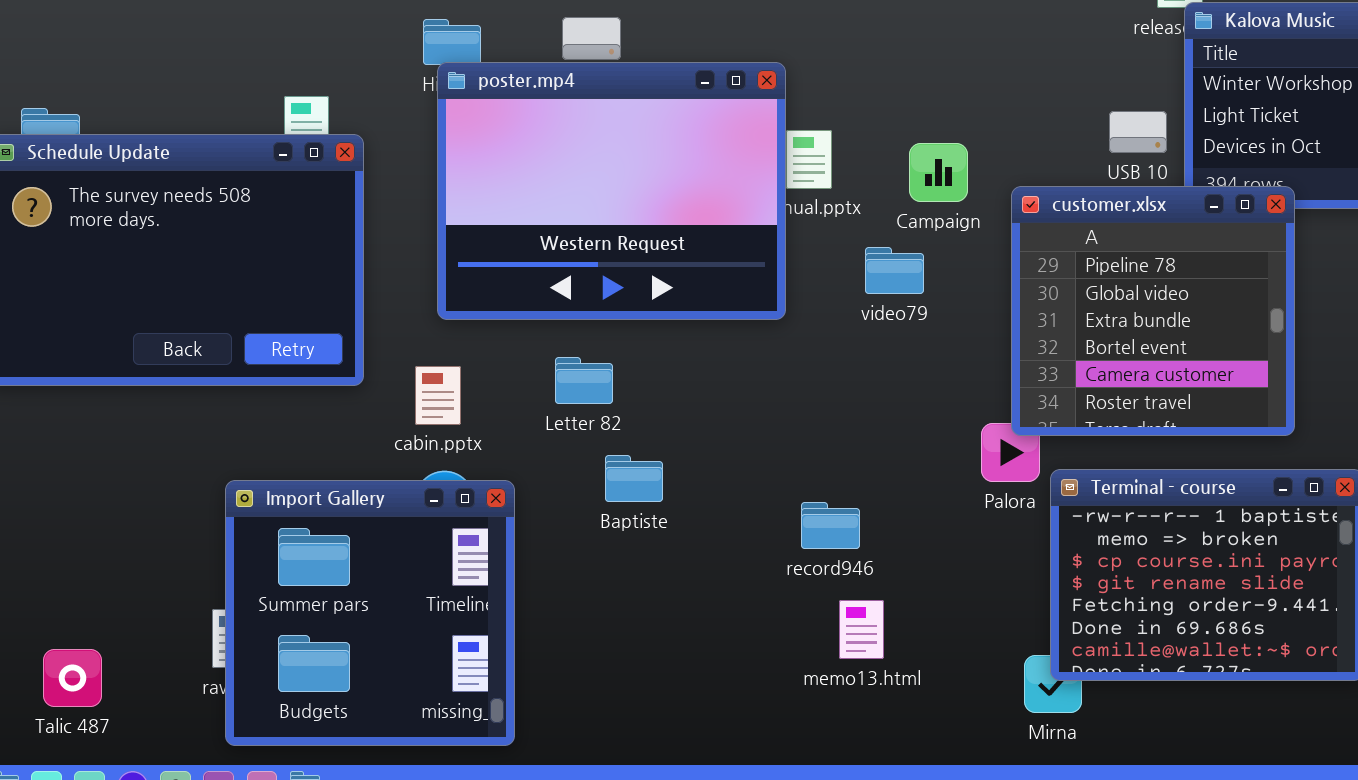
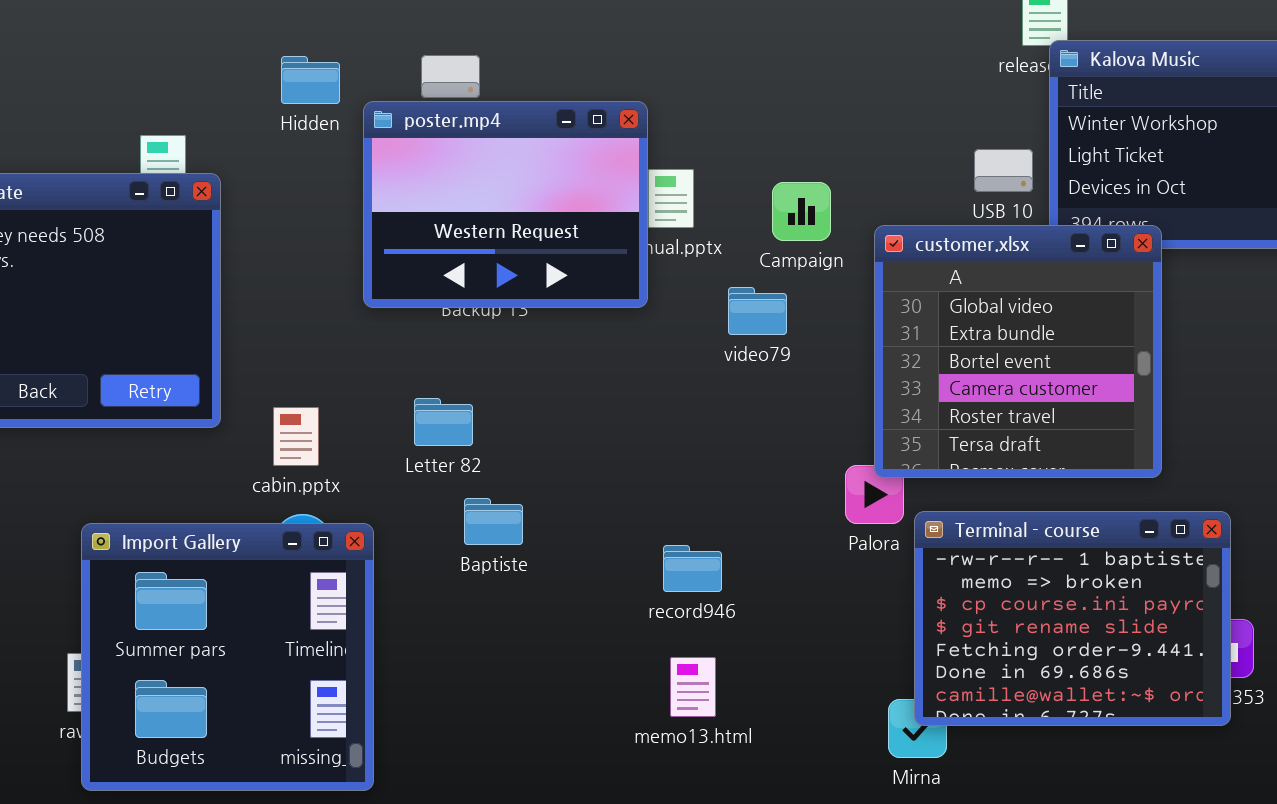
poster.mp4: [437,62,786,320] -> [363,101,648,308], resized
customer.xlsx: [1011,186,1295,436] -> [874,225,1162,478], scrolled down 1 row
memo13.html: [839,600,884,659] -> [670,657,716,717], moved

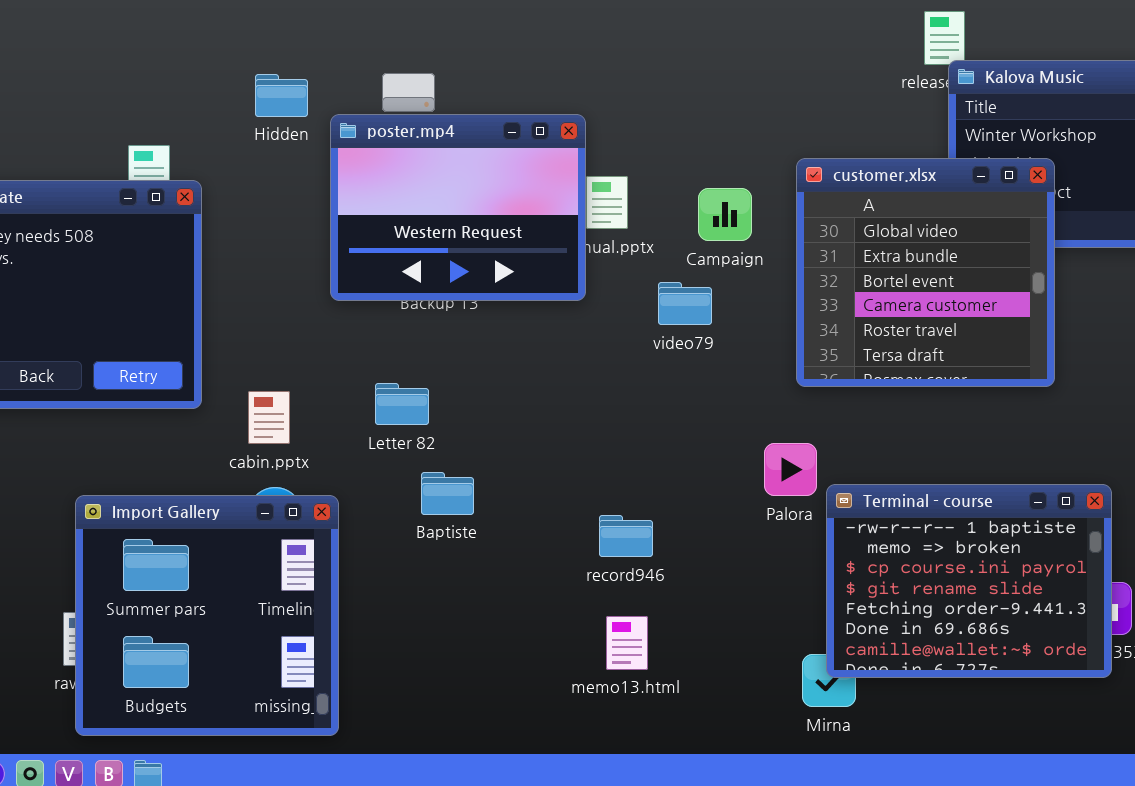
customer.xlsx: [874,225,1162,478] -> [796,158,1055,387], moved

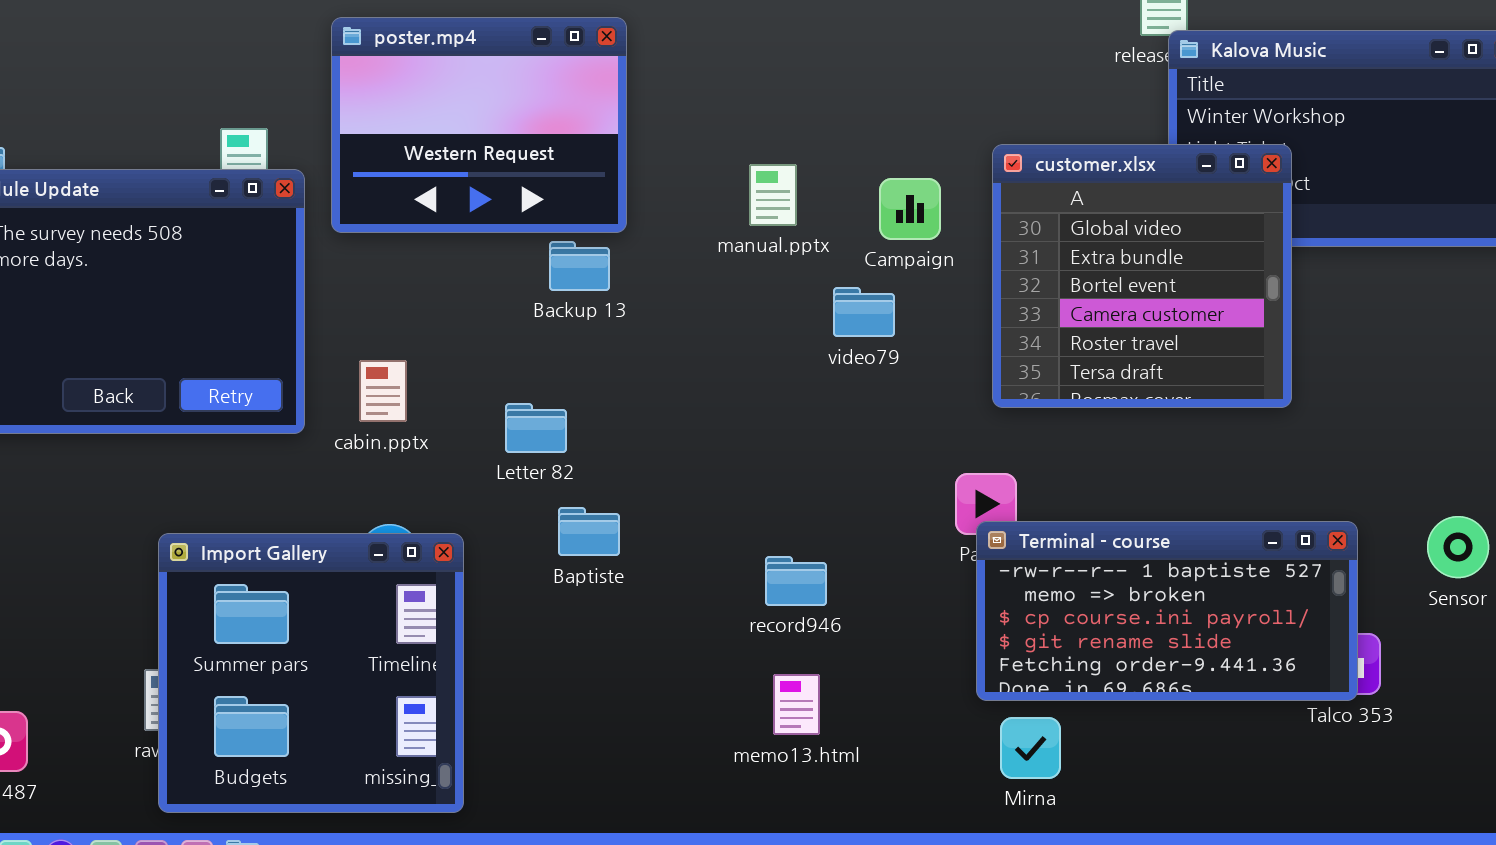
poster.mp4: [330,114,586,301] -> [331,17,627,233], moved
cabin.pptx: [248,391,290,444] -> [359,360,407,422], moved
Terminal - course: [826,484,1112,678] -> [976,521,1358,701], resized

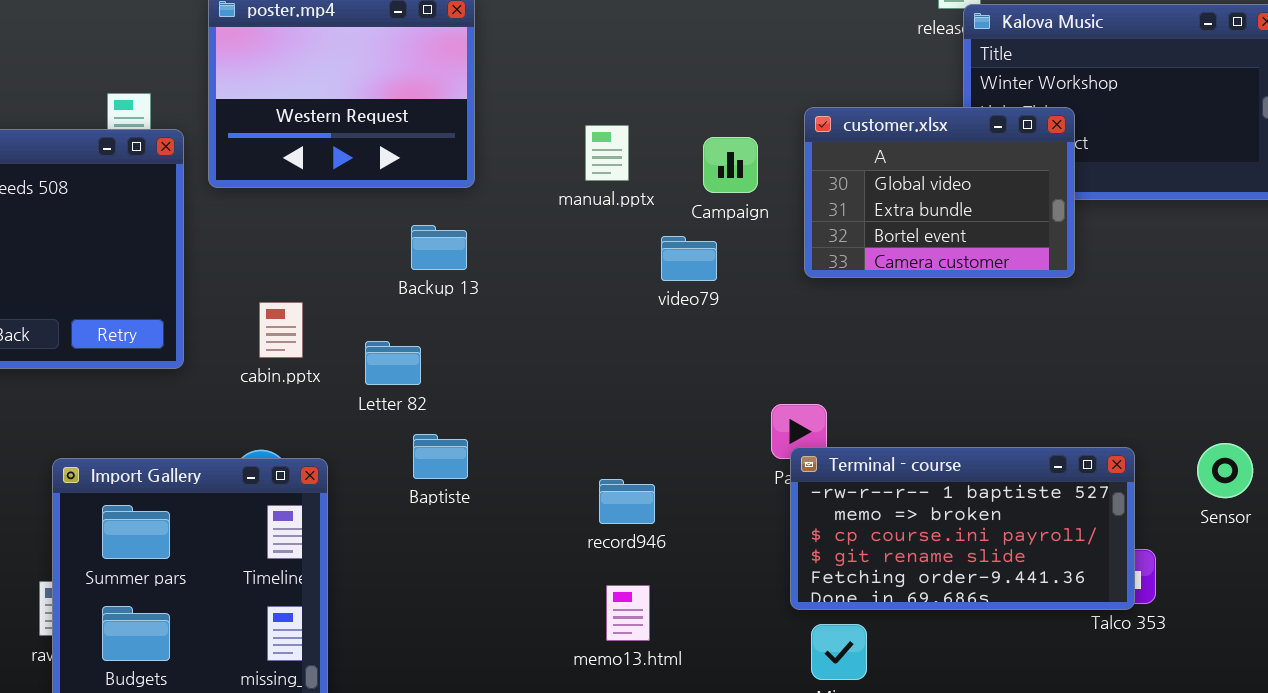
customer.xlsx: [992,144,1292,408] -> [804,107,1075,278], resized
Backup 13: [549,241,610,291] -> [411,225,467,270], moved
cabin.pptx: [359,360,407,422] -> [259,302,303,358], moved

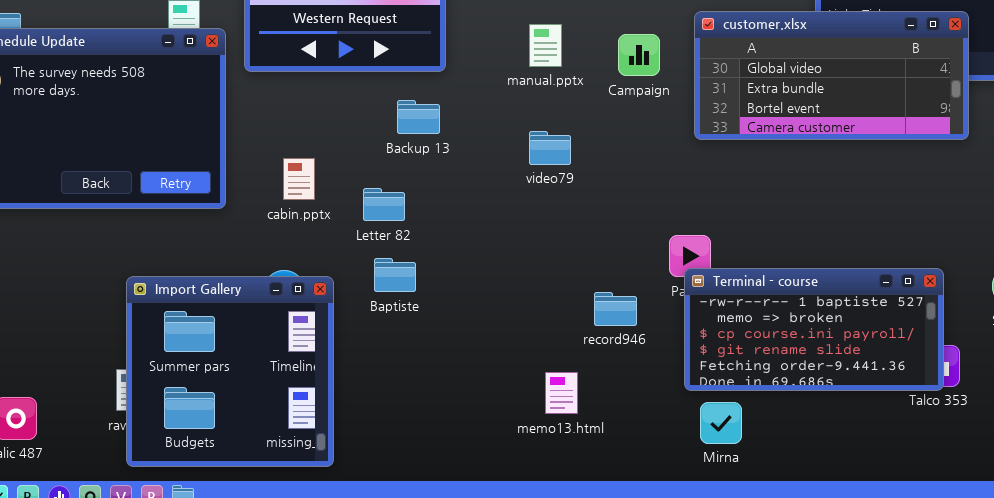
customer.xlsx: [804,107,1075,278] -> [694,11,969,140], resized
video79: [661,236,717,281] -> [529,131,571,165], moved
Baptiste: [413,434,468,479] -> [374,258,416,292], moved
record946: [599,479,655,524] -> [594,292,637,326], moved

